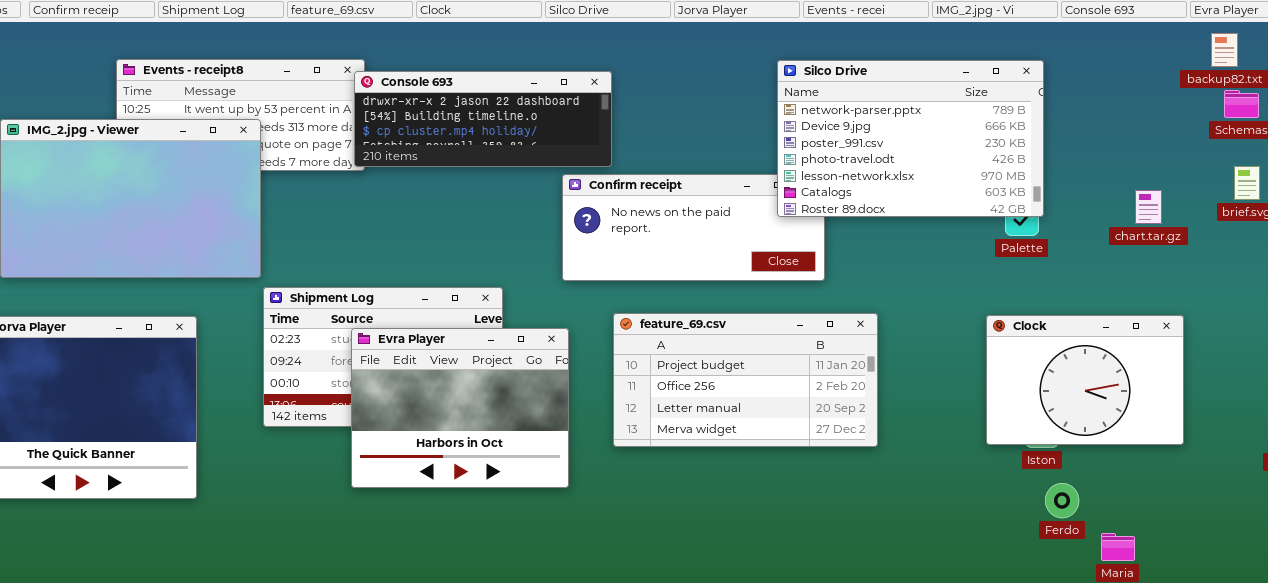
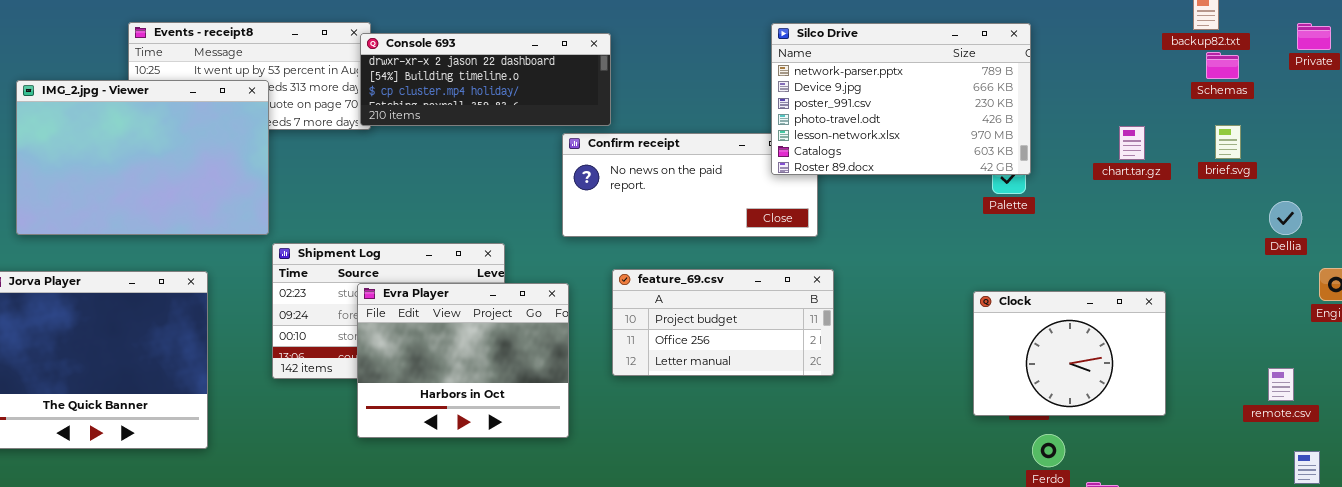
chart.tar.gz: [1135,190,1162,224] -> [1119,126,1145,160], moved
feature_69.csv: [613,313,878,447] -> [612,269,834,376], resized
Clock: [986,315,1184,445] -> [973,291,1166,416], moved

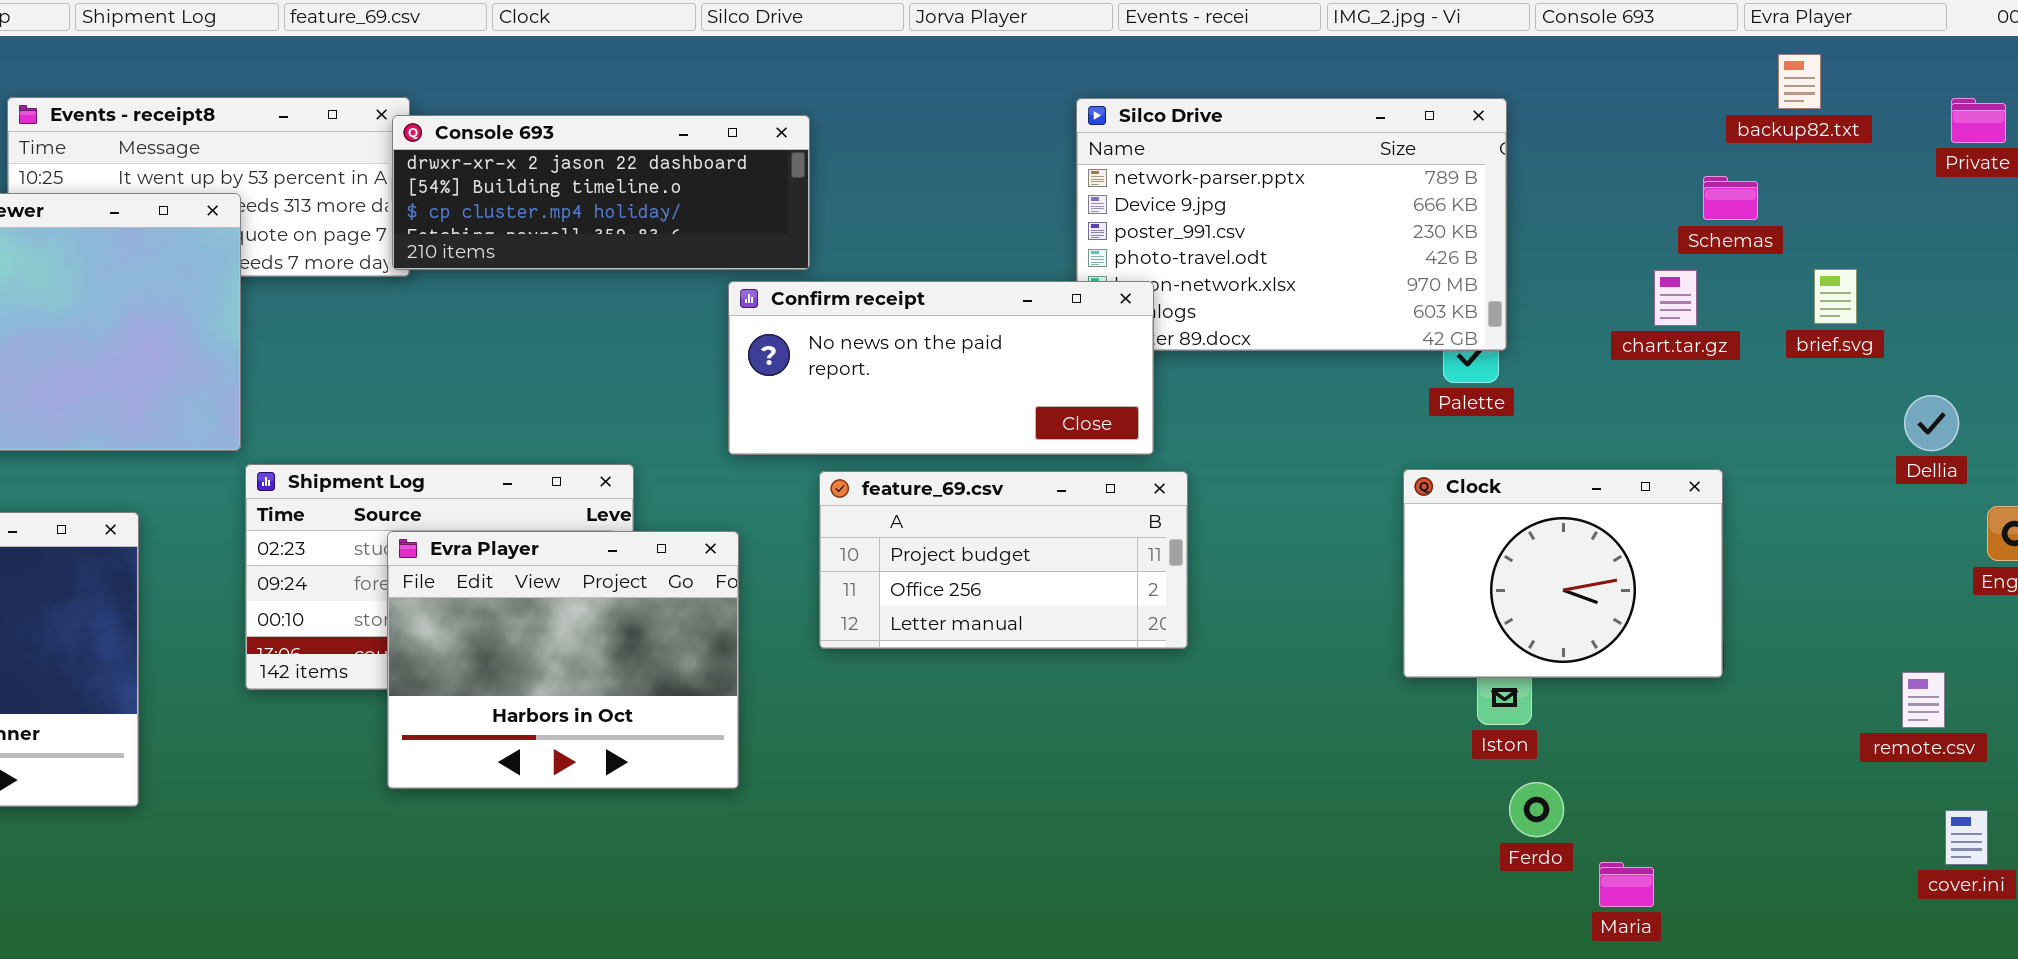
Schemas: [1206,52,1239,79] -> [1703,176,1758,220], moved
Confirm receipt: [562,133,818,237] -> [728,281,1154,455], raised
feature_69.csv: [612,269,834,376] -> [819,471,1188,649], moved
Clock: [973,291,1166,416] -> [1403,469,1723,678], moved

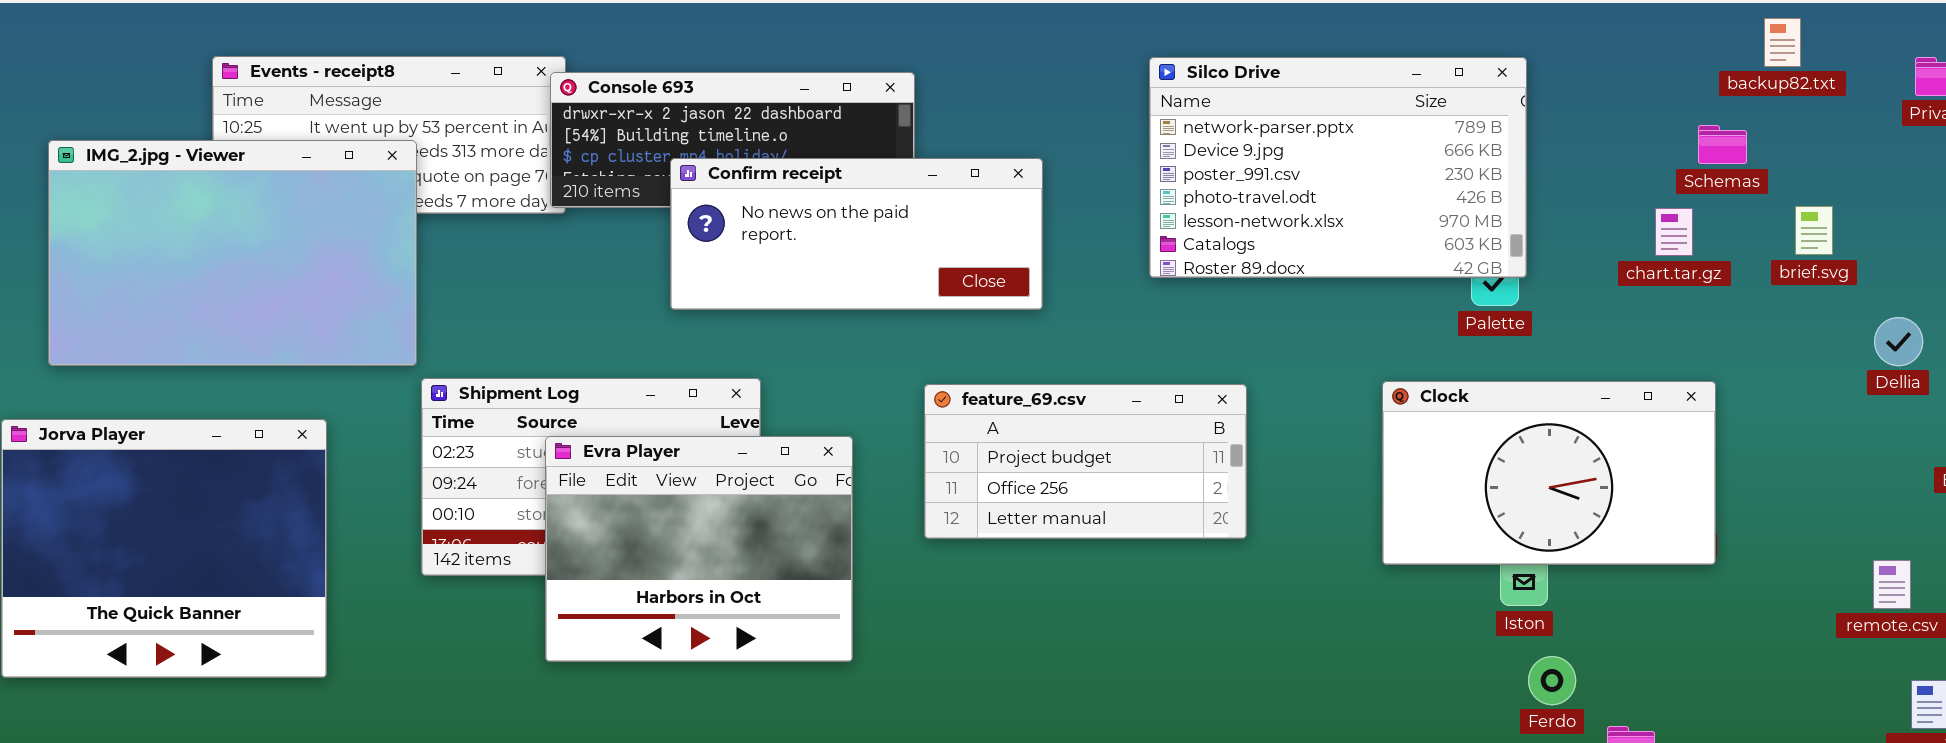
Confirm receipt: [728,281,1154,455] -> [670,158,1043,310], moved
Clock: [1403,469,1723,678] -> [1382,381,1716,565], resized

